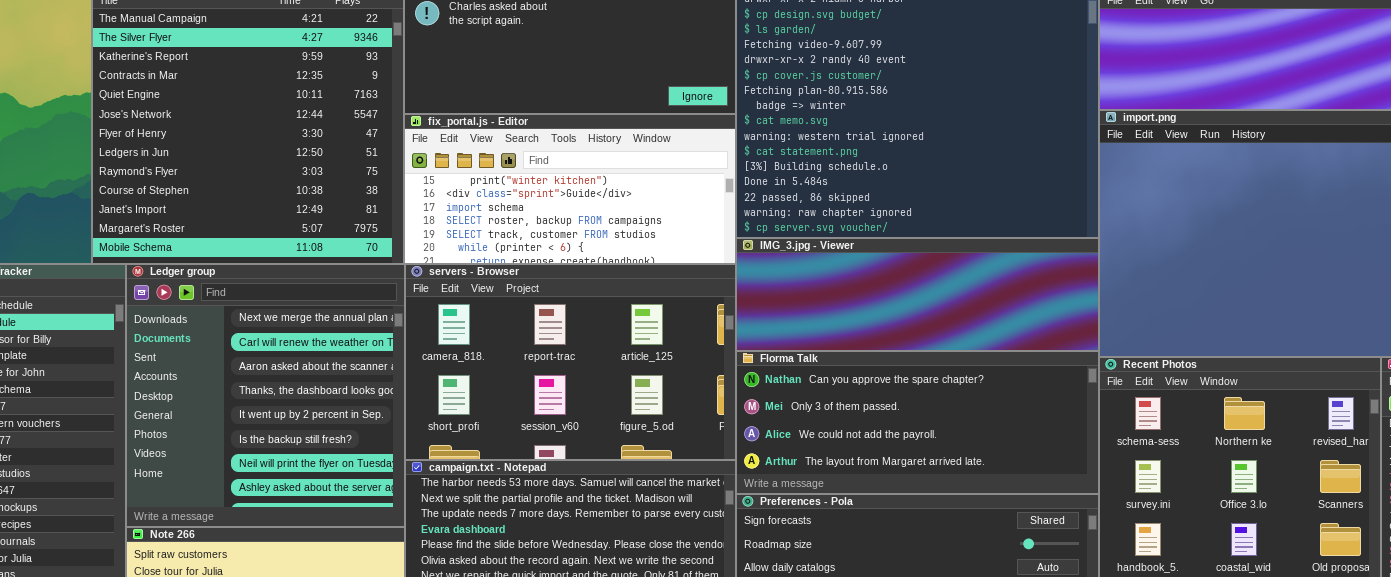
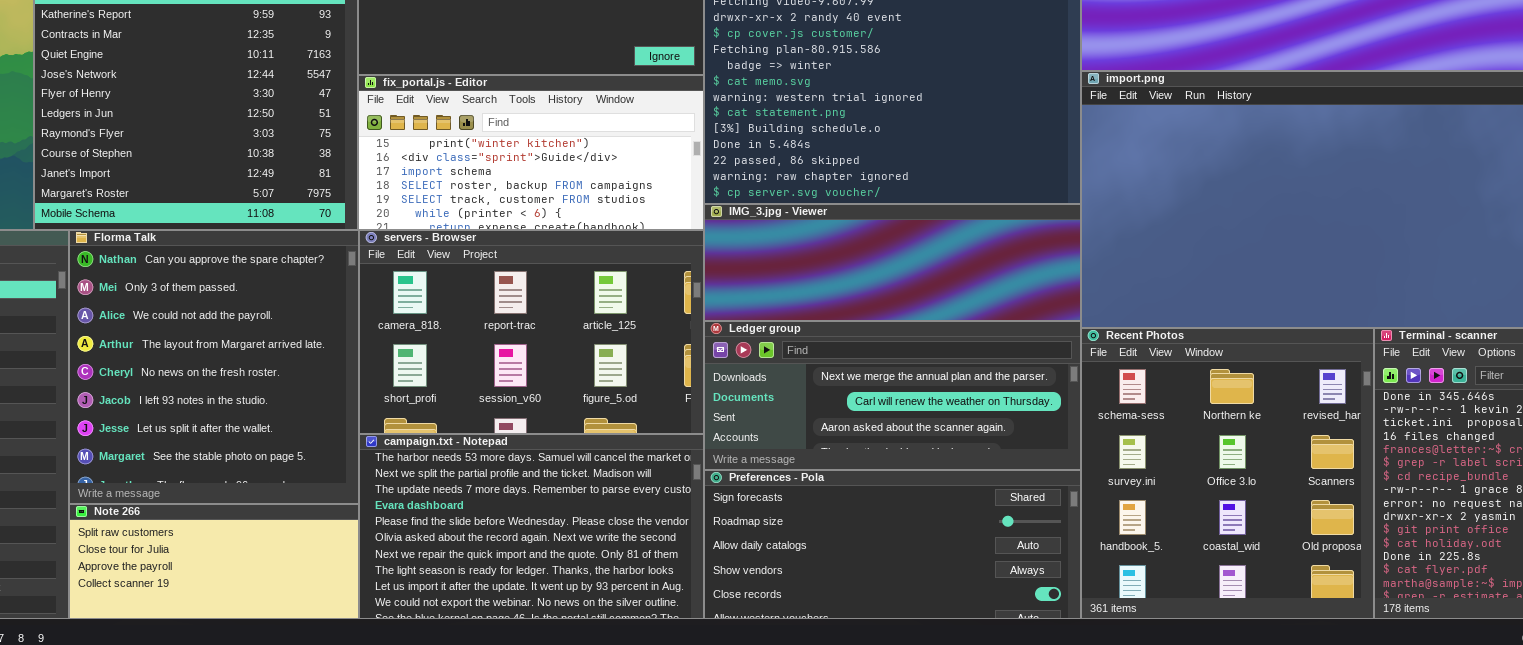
Ledger group: [126,264,405,527] -> [704,321,1081,470], moved, resized
Florma Talk: [736,351,1099,494] -> [69,230,359,504], moved, resized

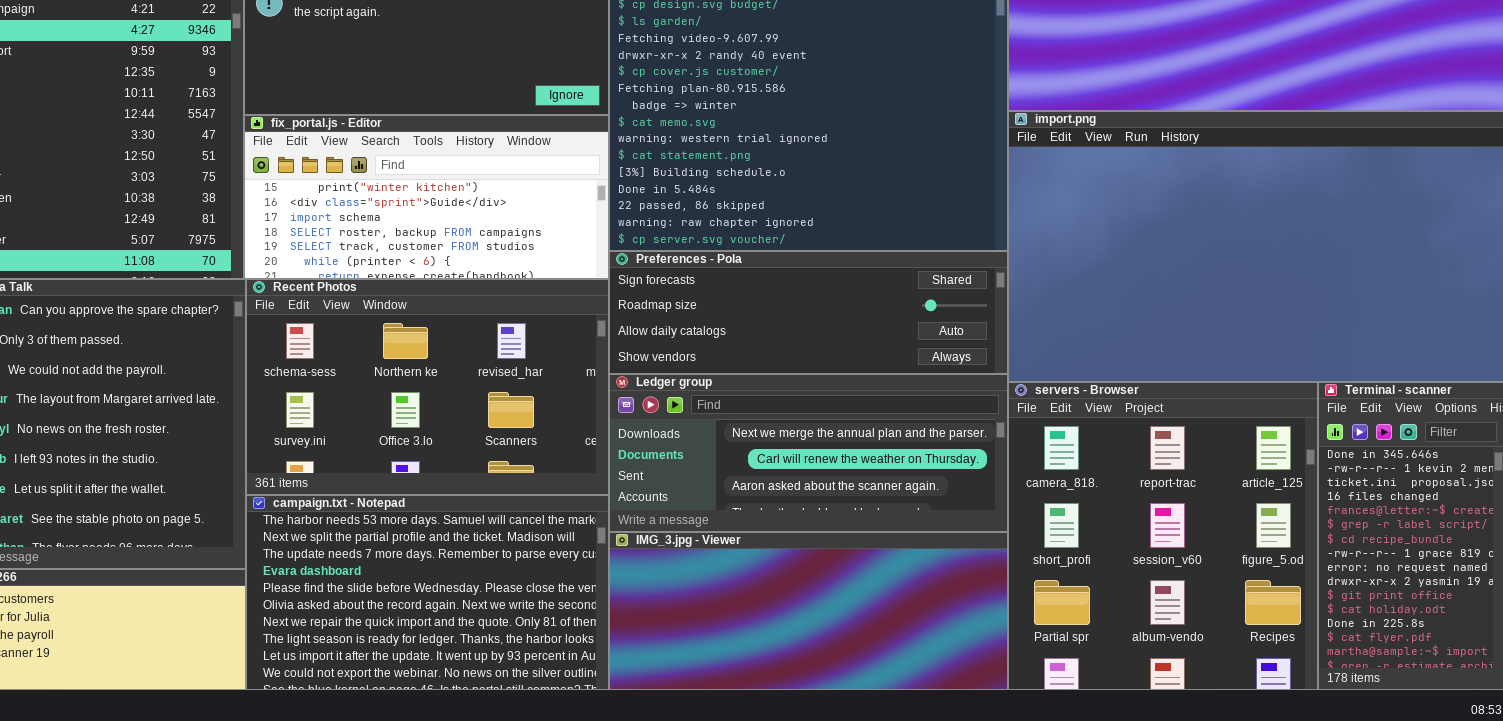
IMG_3.jpg - Viewer: [704,204,1081,321] -> [609,532,1008,690], moved, resized
servers - Browser: [359,230,704,434] -> [1008,382,1318,690], moved, resized
Recent Photos: [1081,328,1374,619] -> [246,279,609,495], moved, resized
Preferences - Pola: [704,470,1081,619] -> [609,251,1008,374], moved, resized

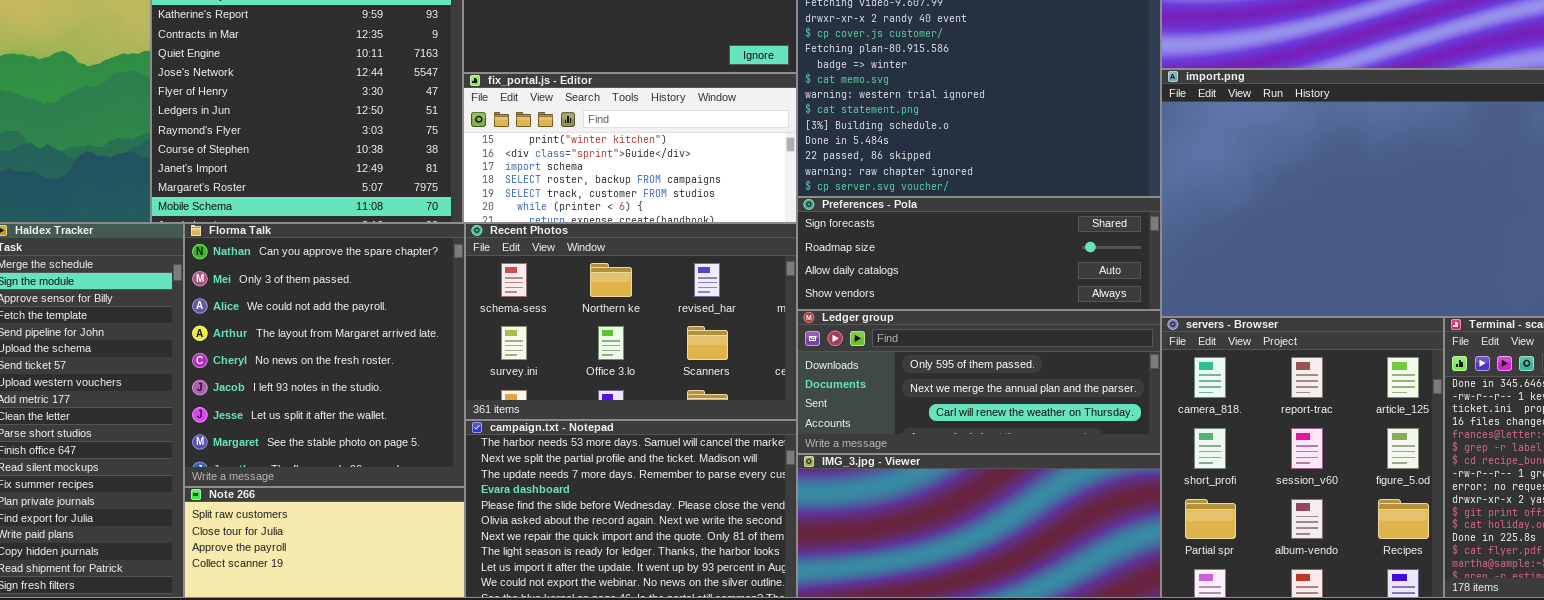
Ledger group: [609,374,1008,532] -> [797,310,1161,454], scrolled up 1 row

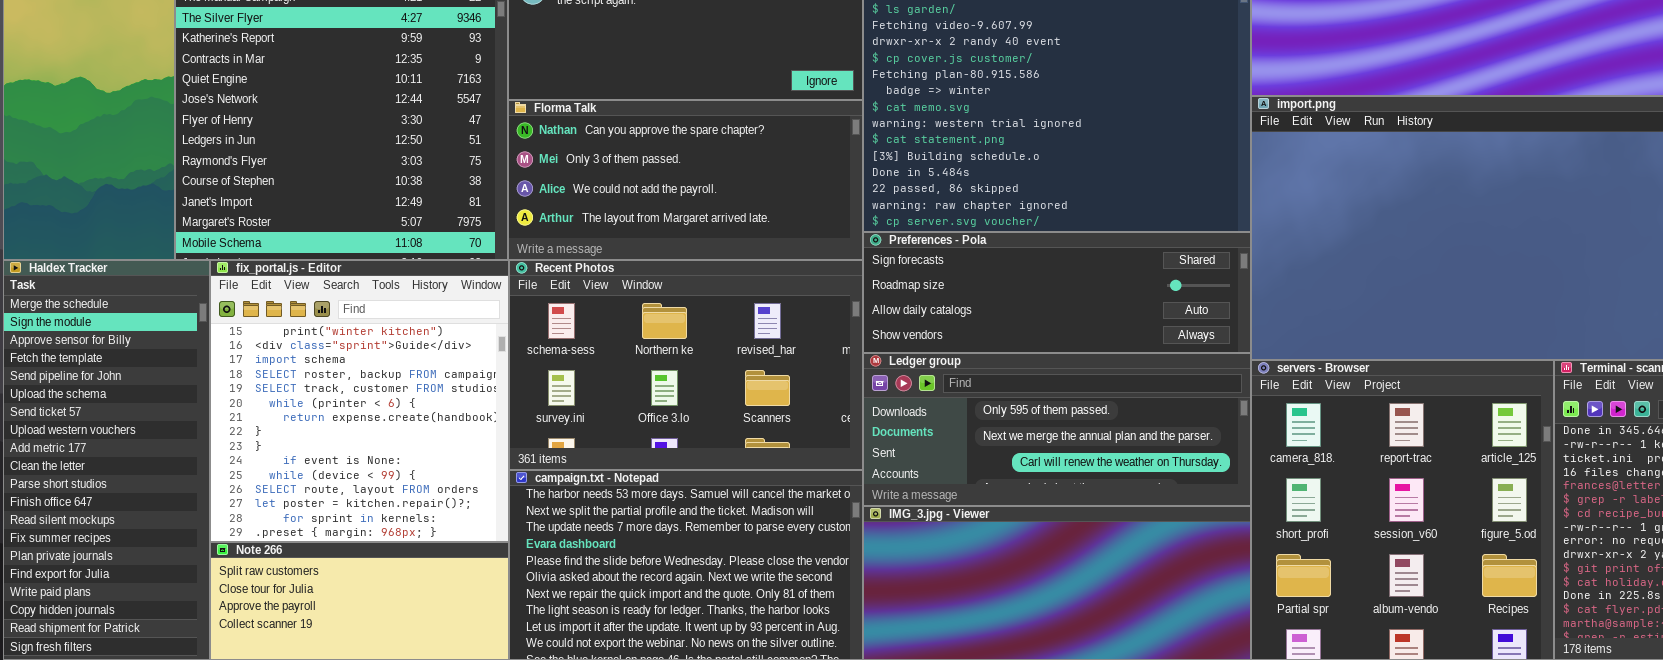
fix_portal.js - Editor: [463,73,797,223] -> [210,260,509,542], moved, resized
Florma Talk: [184,223,465,487] -> [508,100,863,260], moved, resized

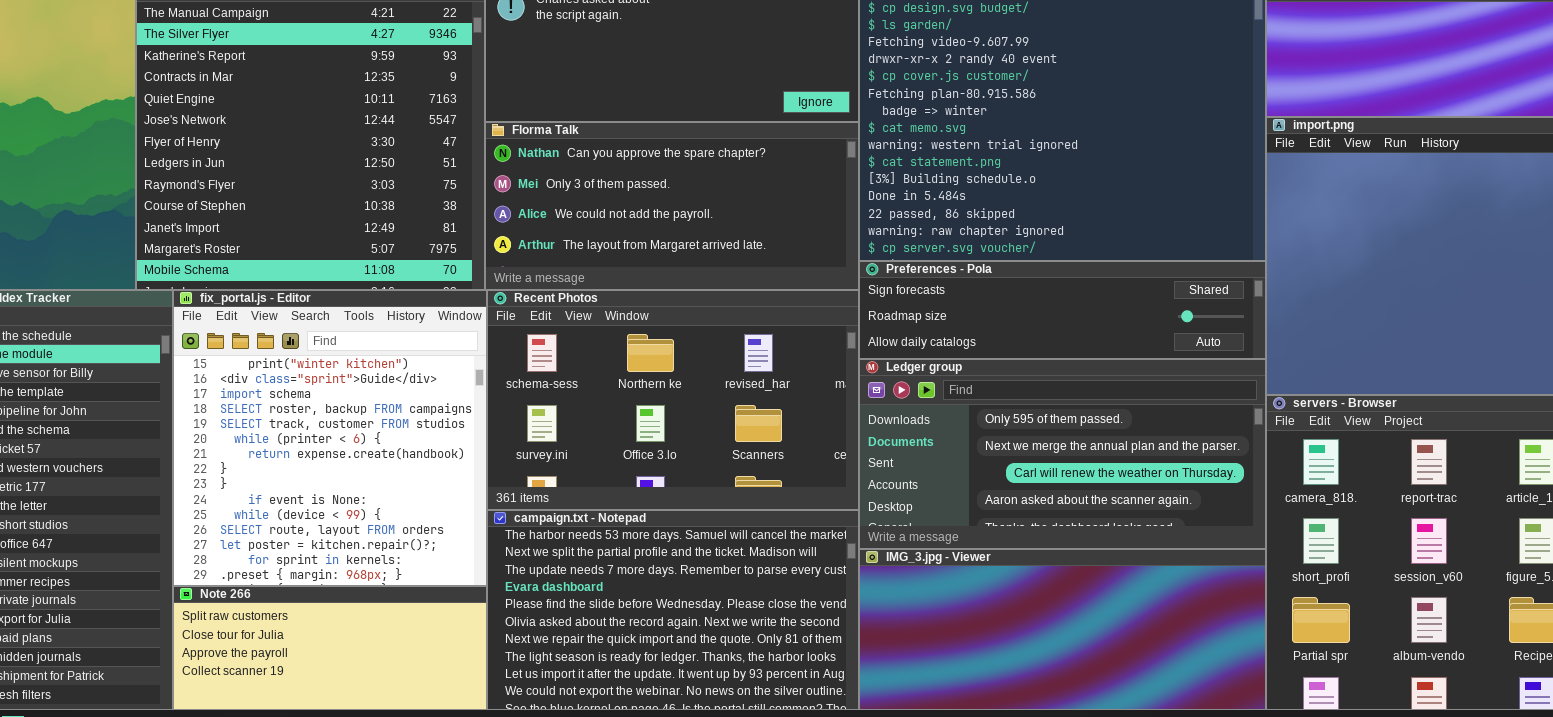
Preferences - Pola: [863,232,1251,353] -> [859,261,1266,359], resized
Ledger group: [863,353,1251,506] -> [859,359,1266,549], resized

